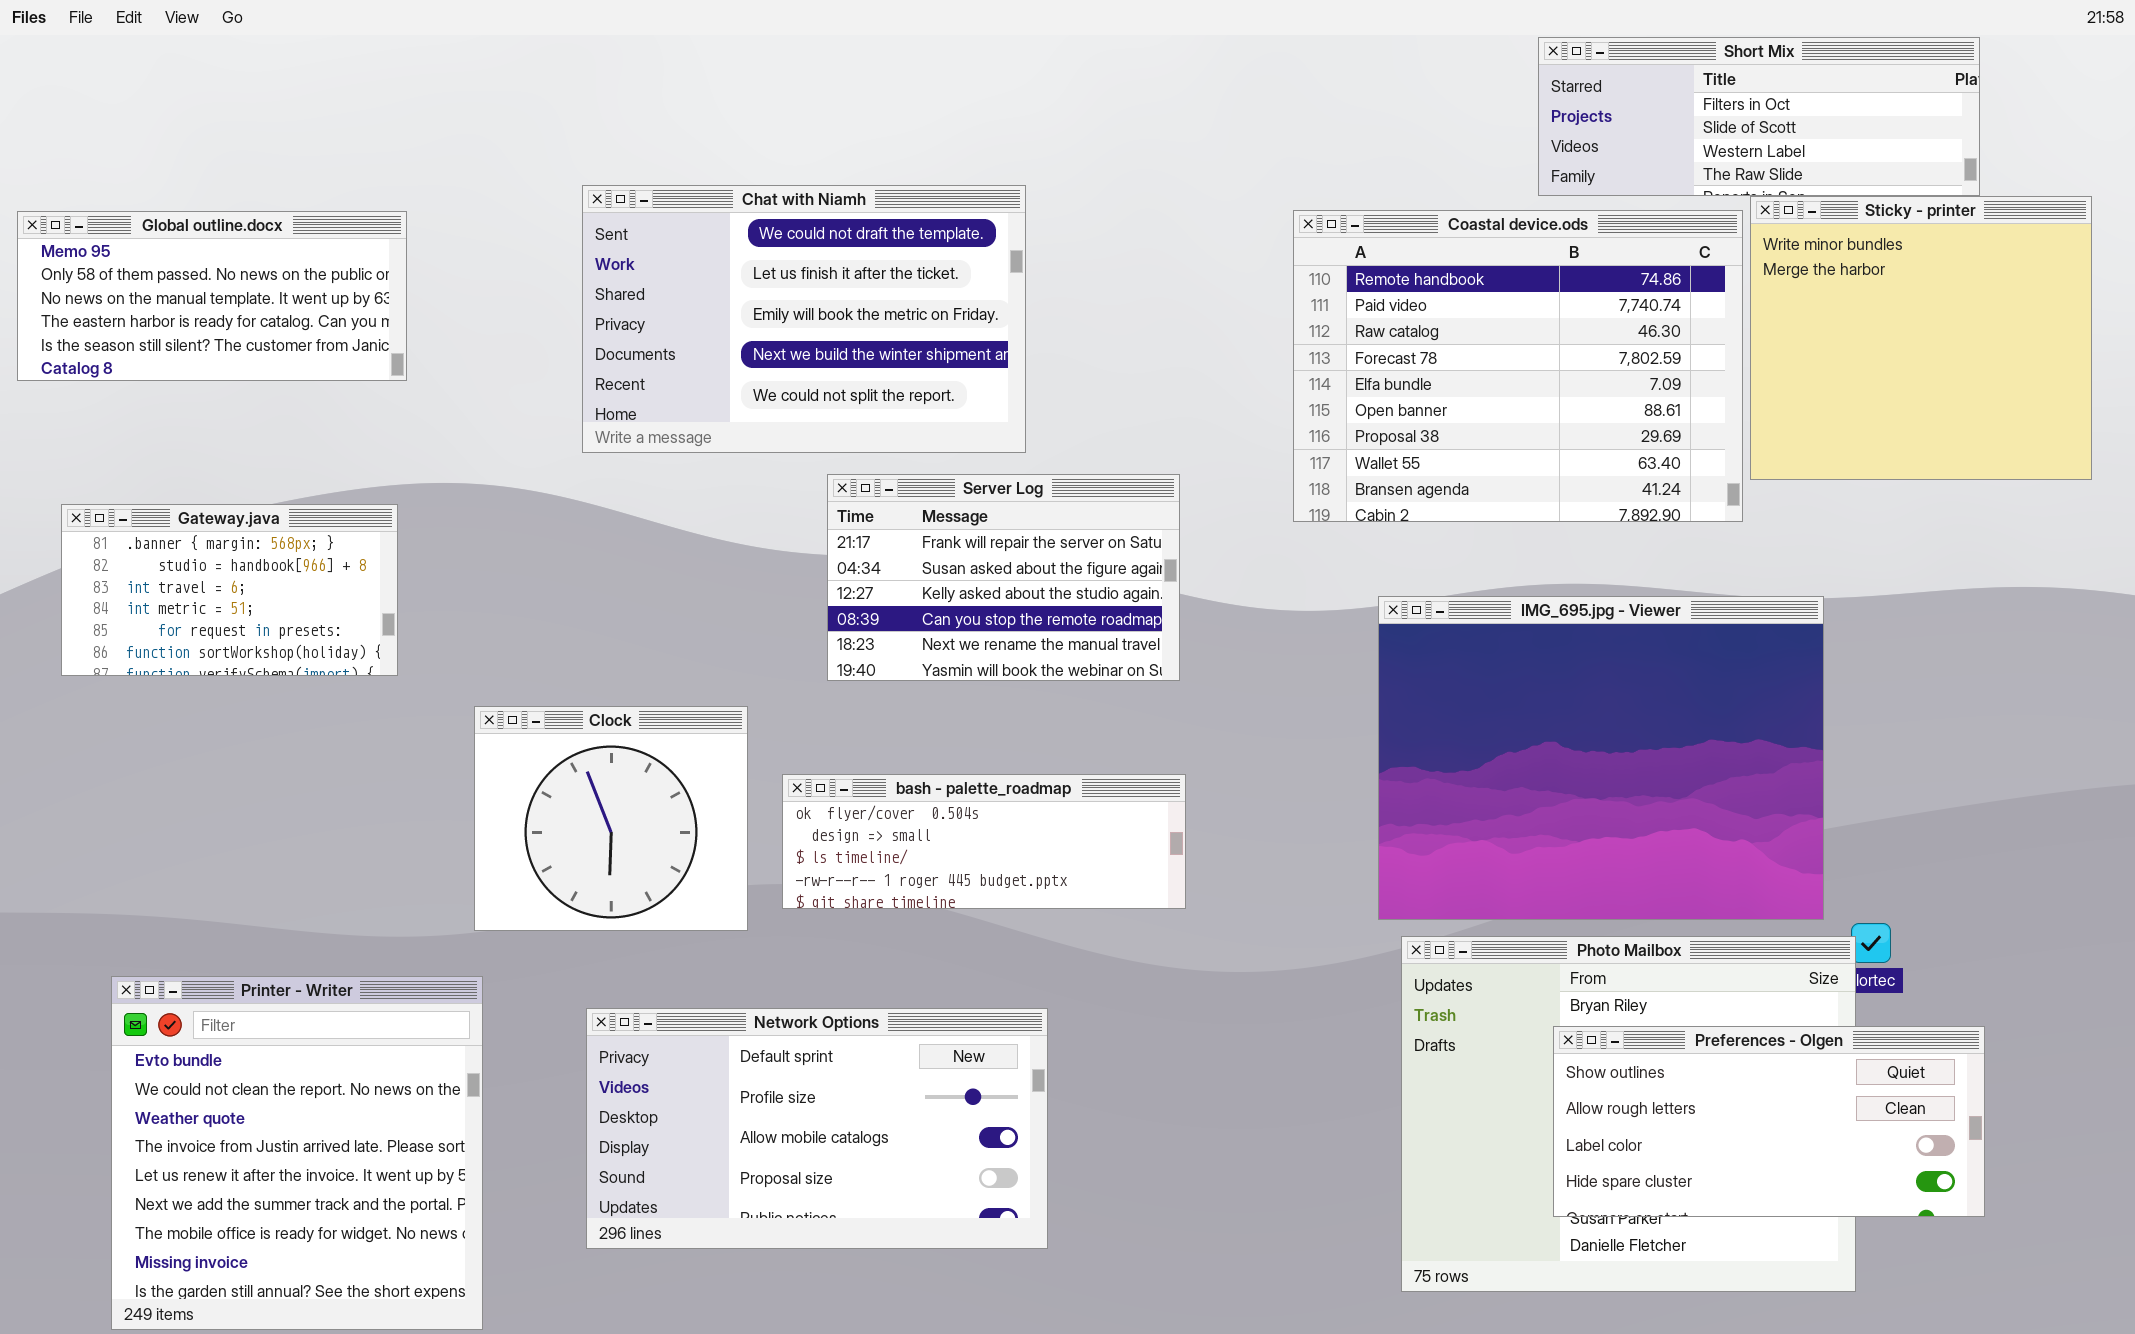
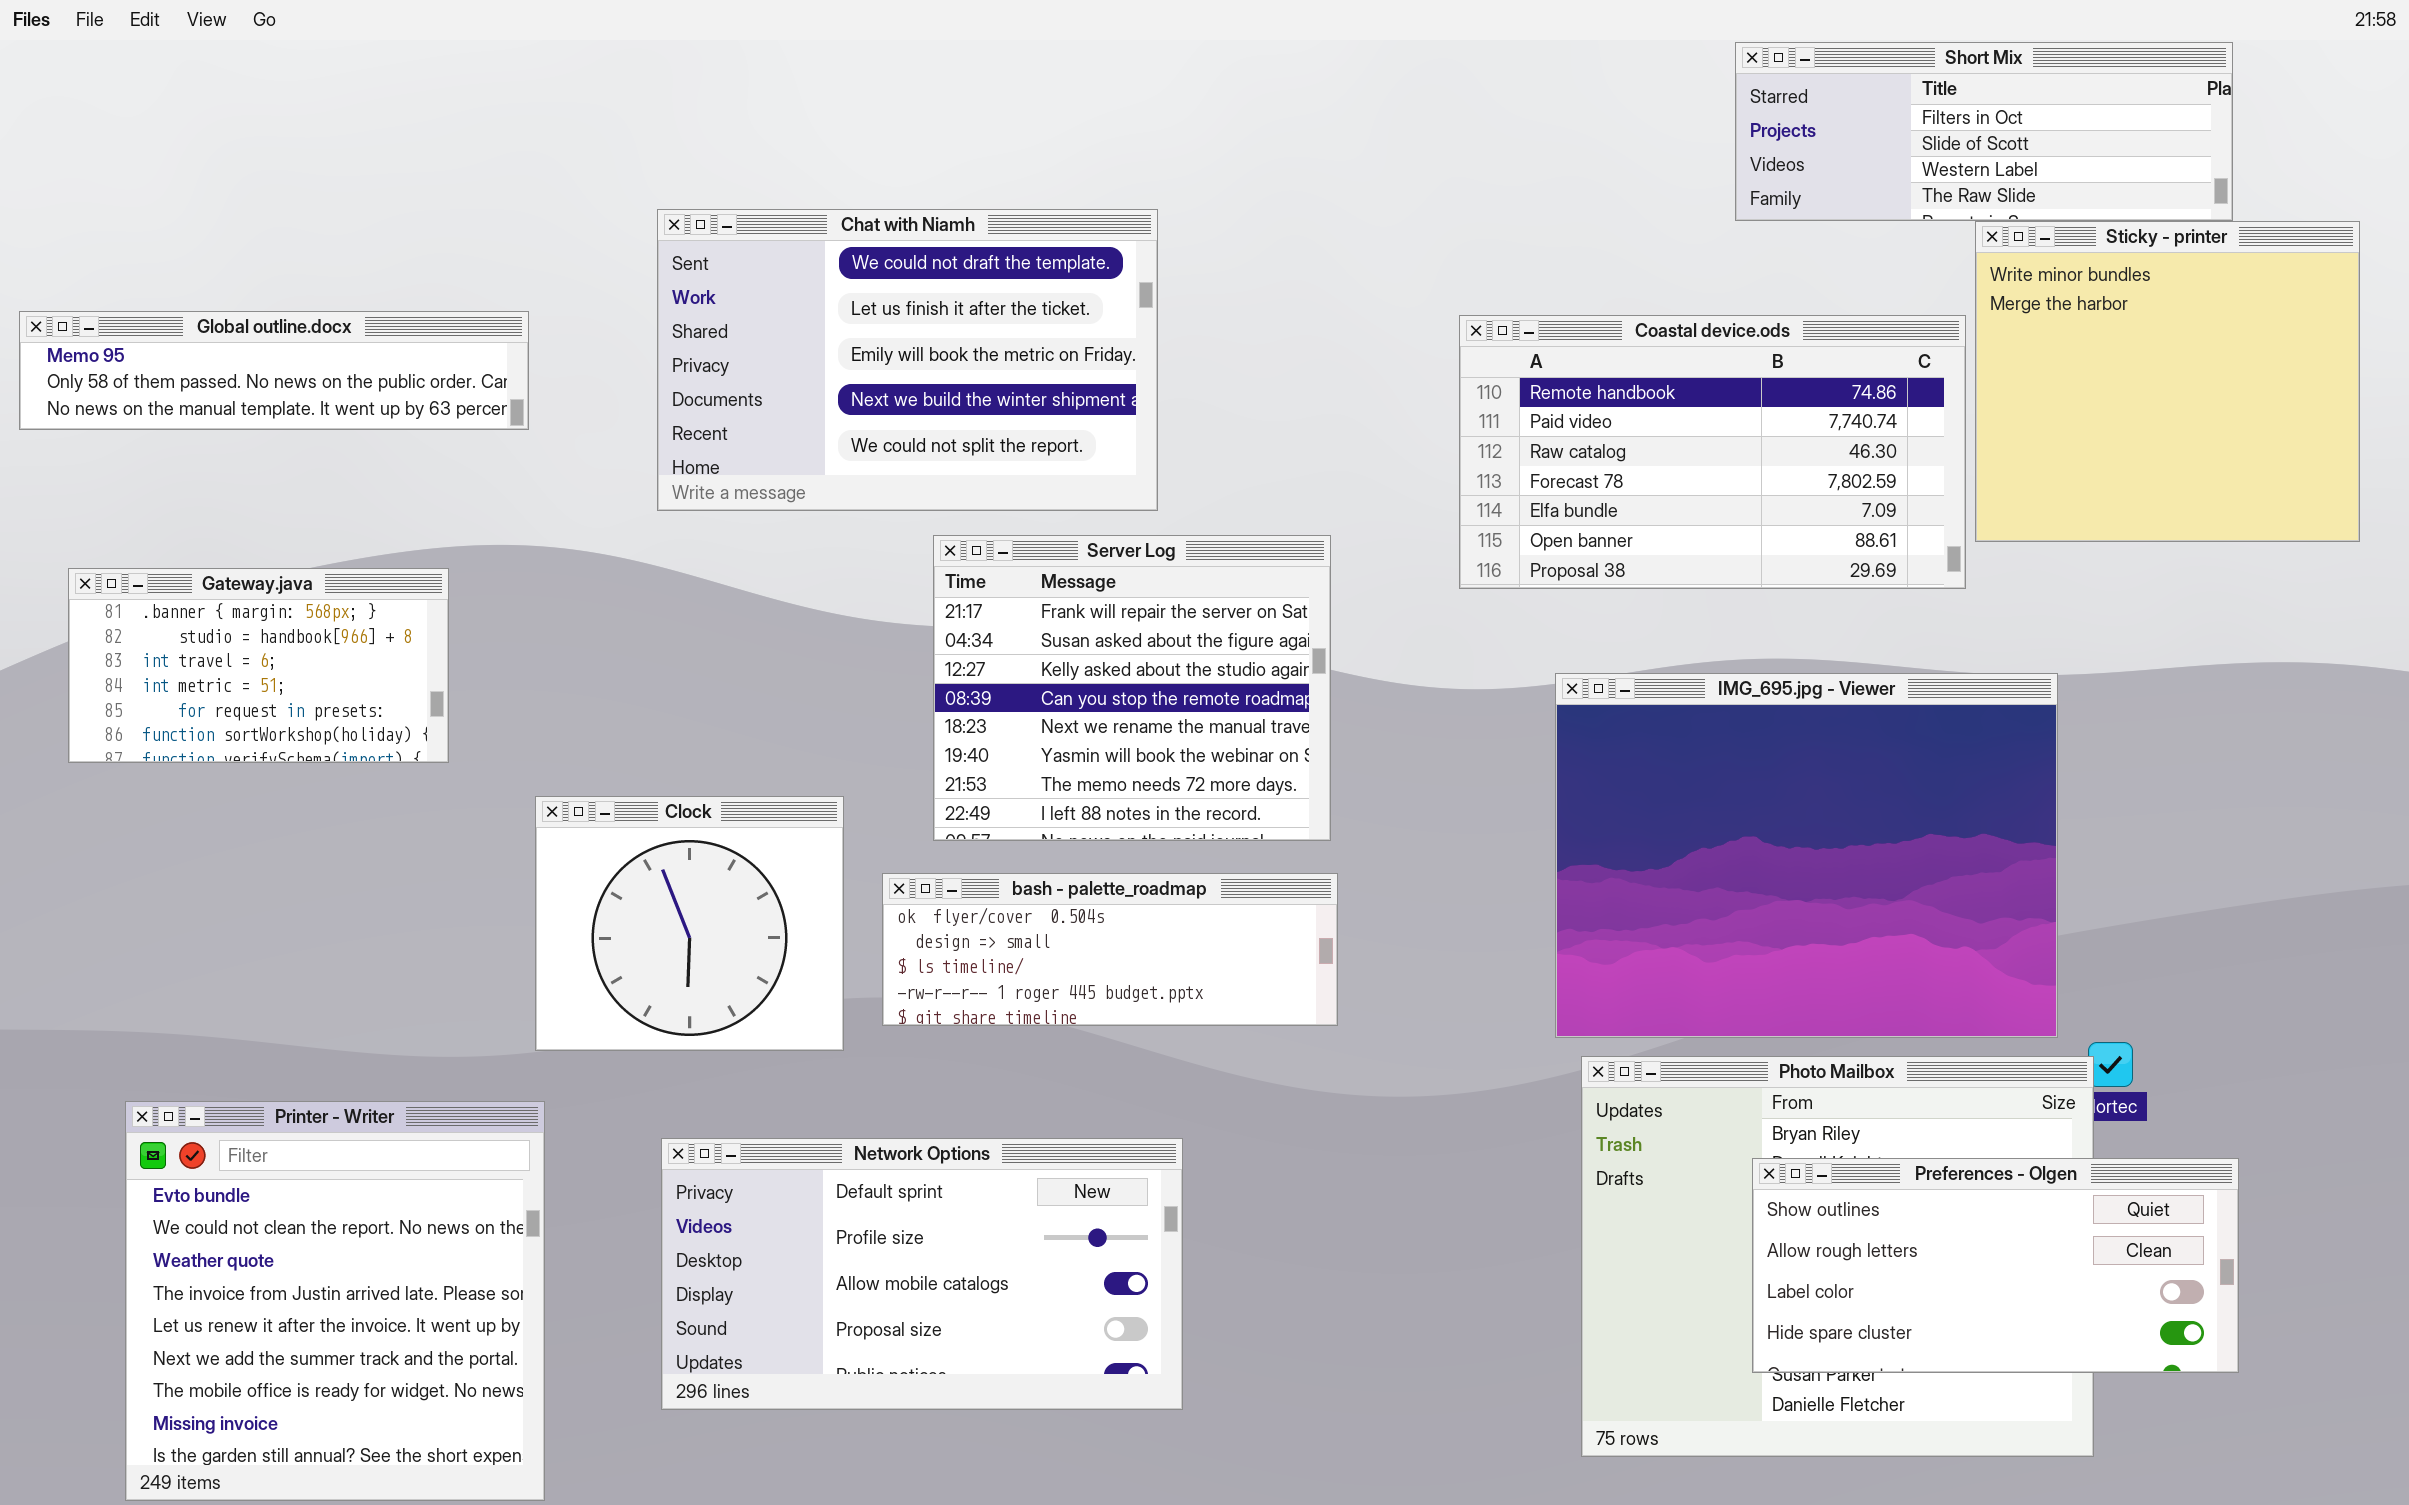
Coastal device.ods: [1293,210,1743,522] -> [1459,315,1966,589], resized
Global outline.docx: [17,211,407,381] -> [19,311,529,430], resized
Server Log: [827,474,1180,681] -> [933,535,1331,841], resized

